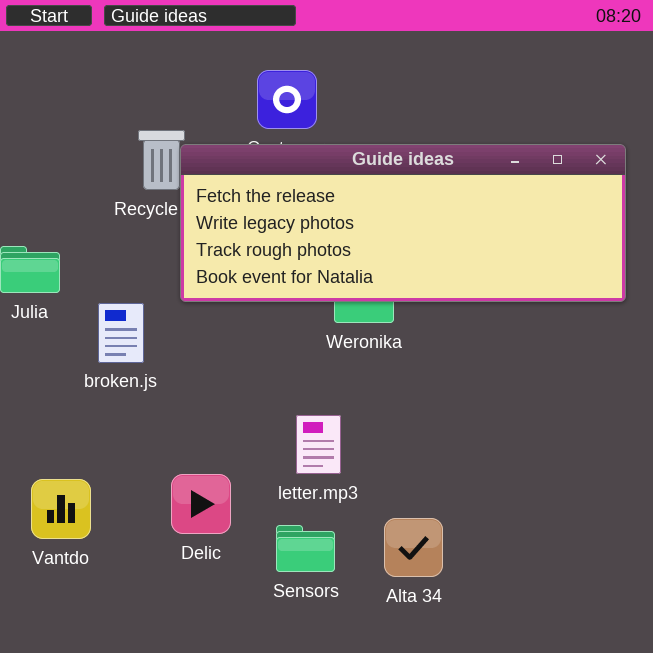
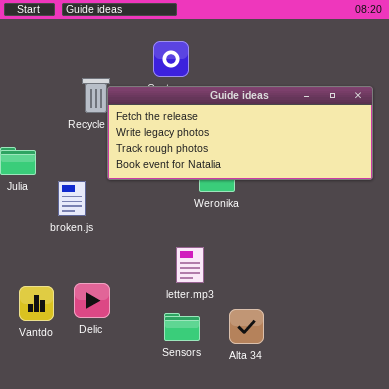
Delic: [171,474,231,534] -> [74,283,110,318], moved

